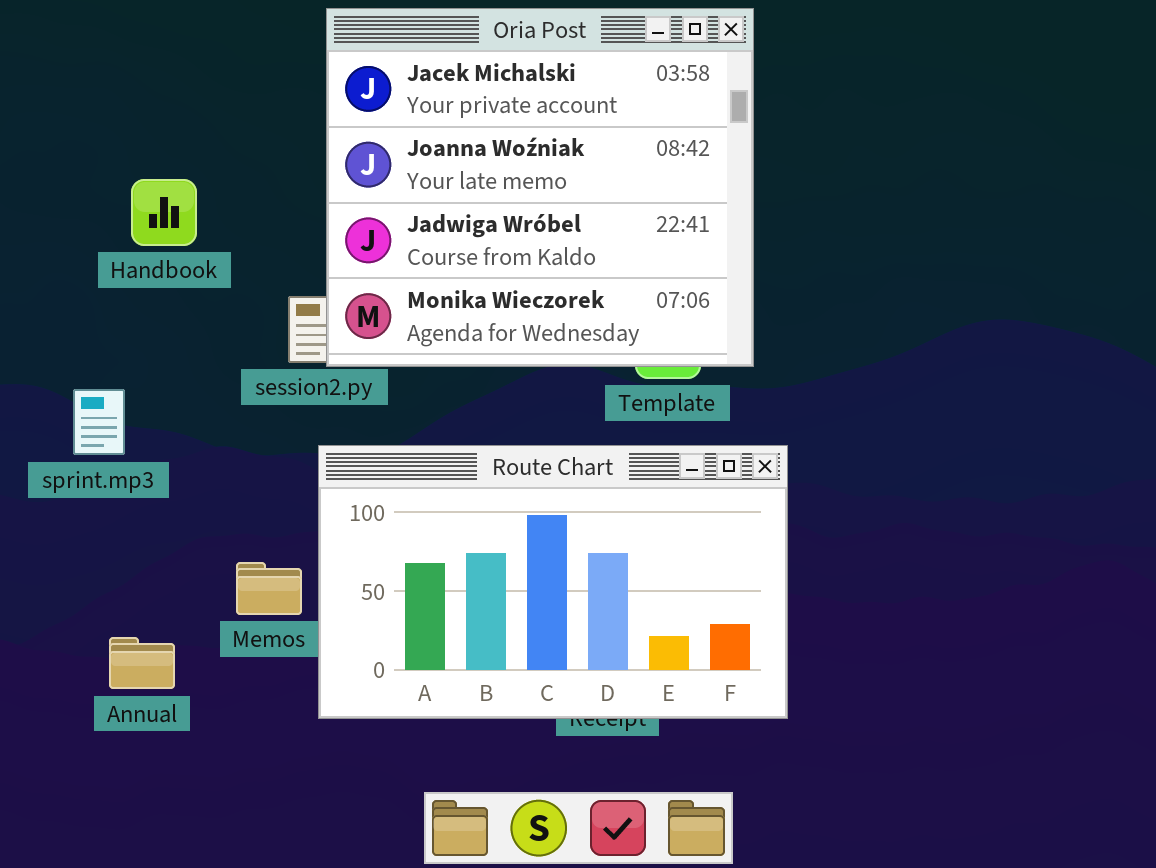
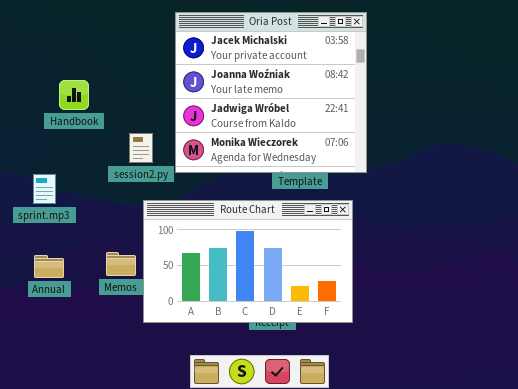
Oria Post: [326,8,754,367] -> [175,12,367,173], moved
Annual: [109,637,175,689] -> [34,255,64,278], moved

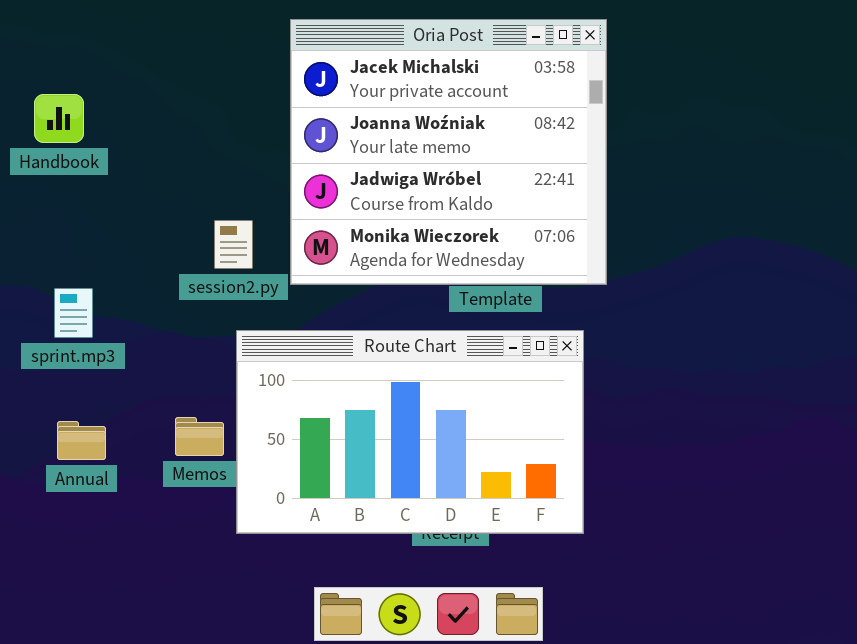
Handbook: [59,80,89,110] -> [34,94,84,143], moved

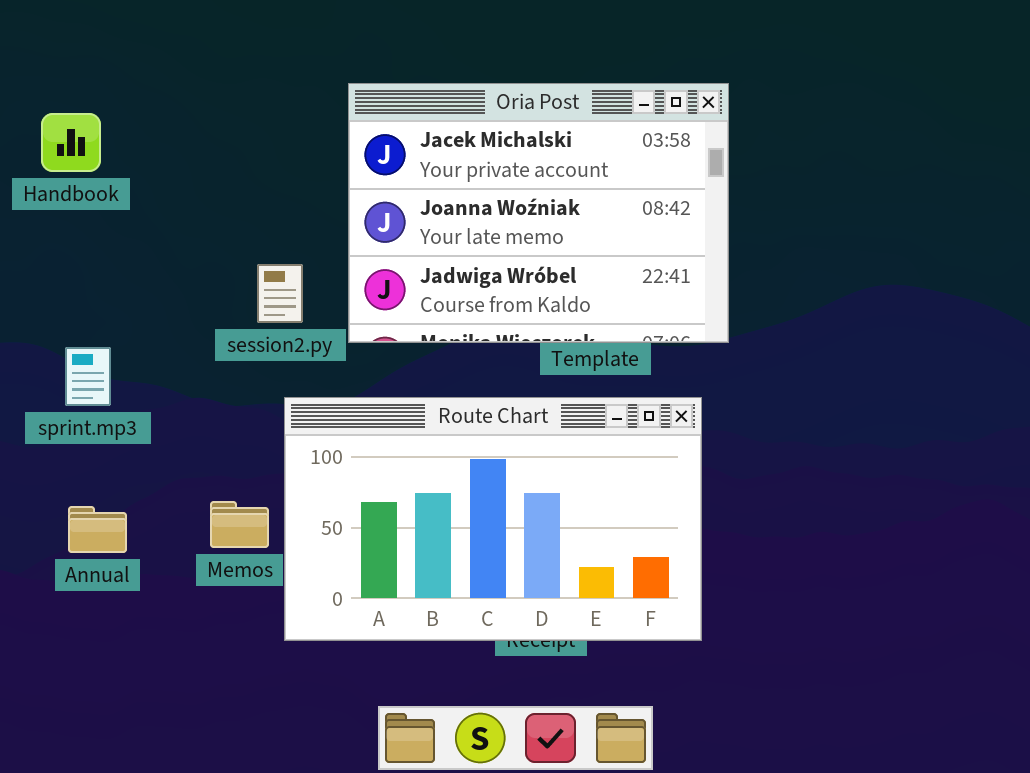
Oria Post: [290,19,607,285] -> [348,83,729,343], resized

